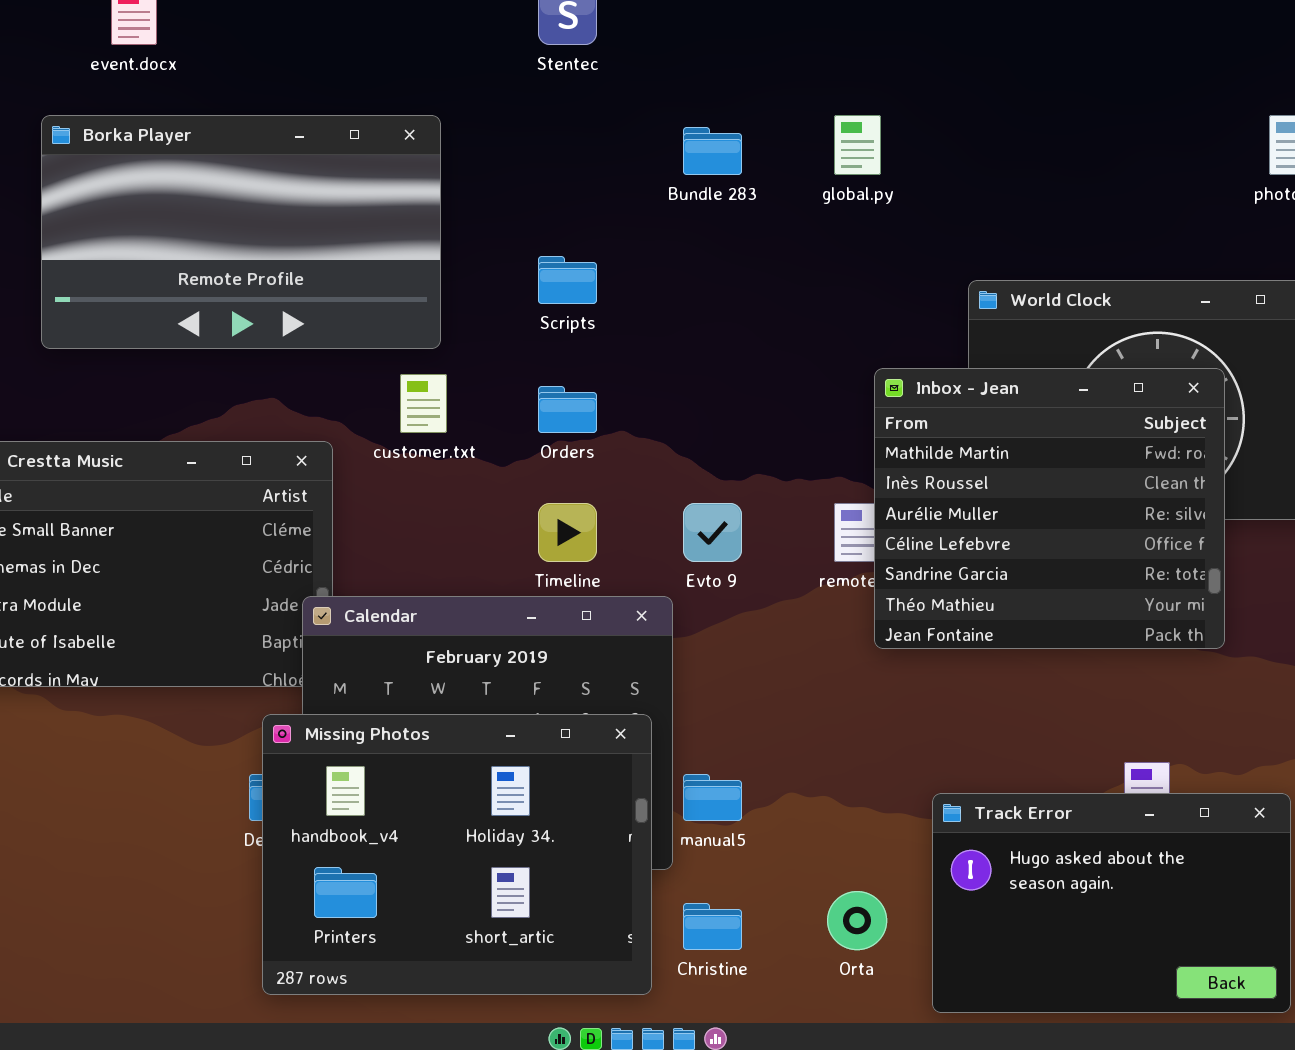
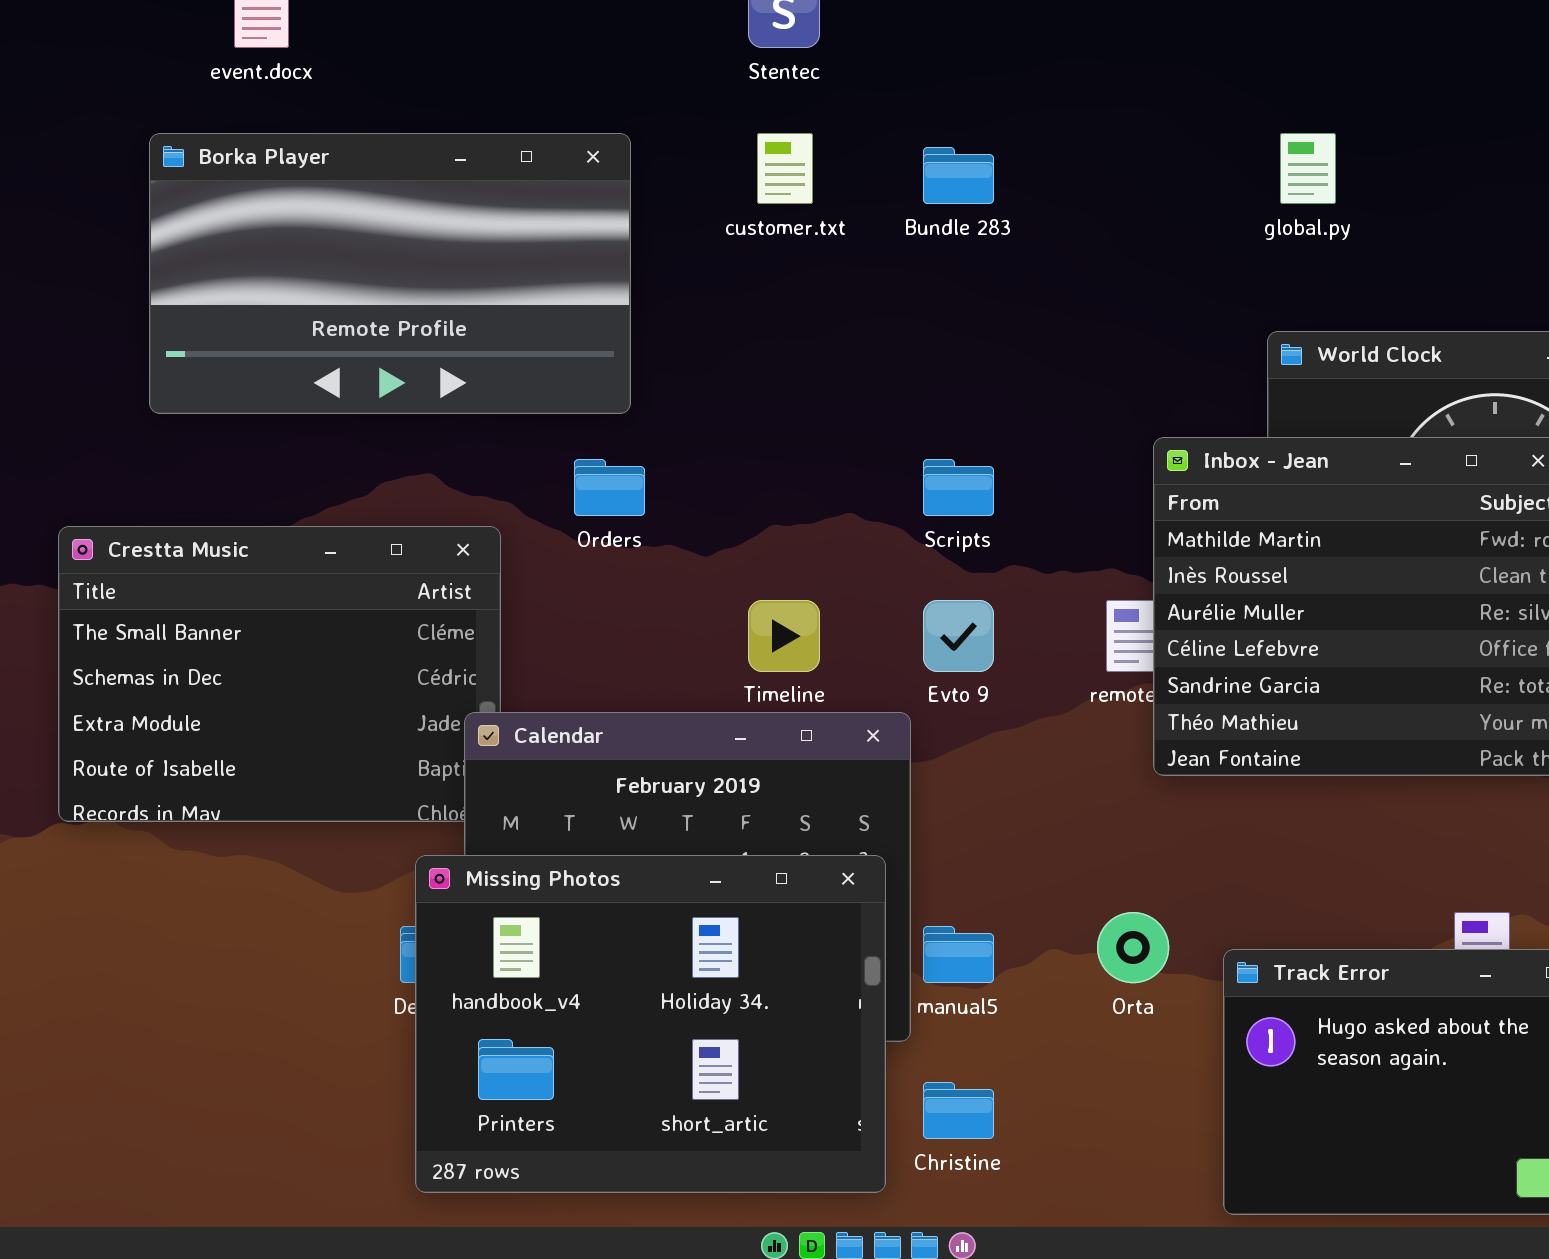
global.py: [834,115,881,175] -> [1280,133,1336,204], moved
Scripts: [538,256,597,304] -> [923,459,994,516], moved
customer.txt: [400,374,447,433] -> [757,133,813,204], moved
Orders: [538,386,597,433] -> [574,459,645,516], moved
Orta: [827,891,887,950] -> [1097,912,1169,983], moved

